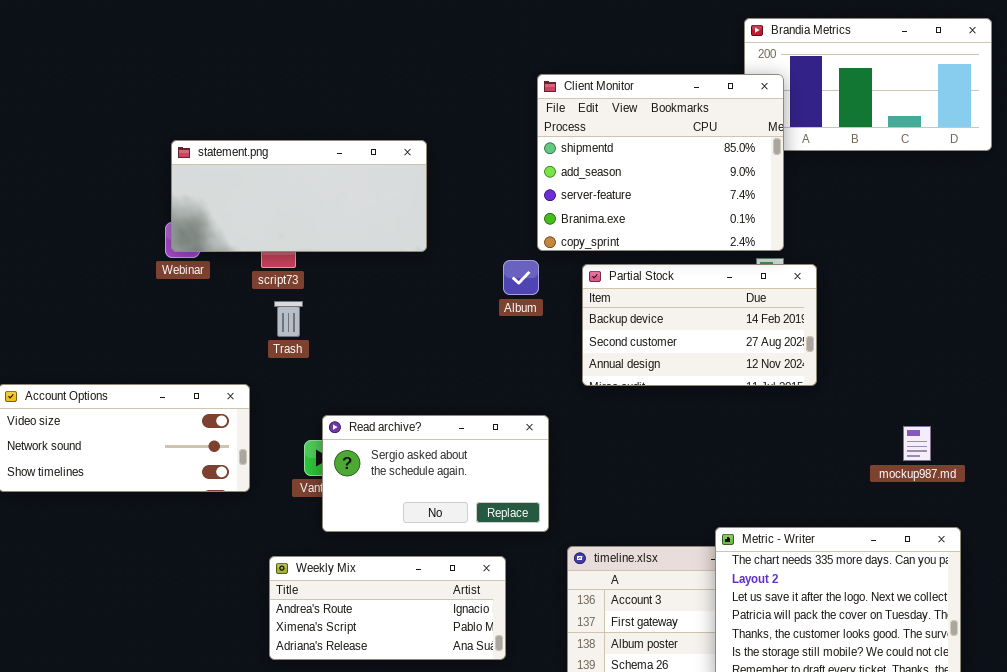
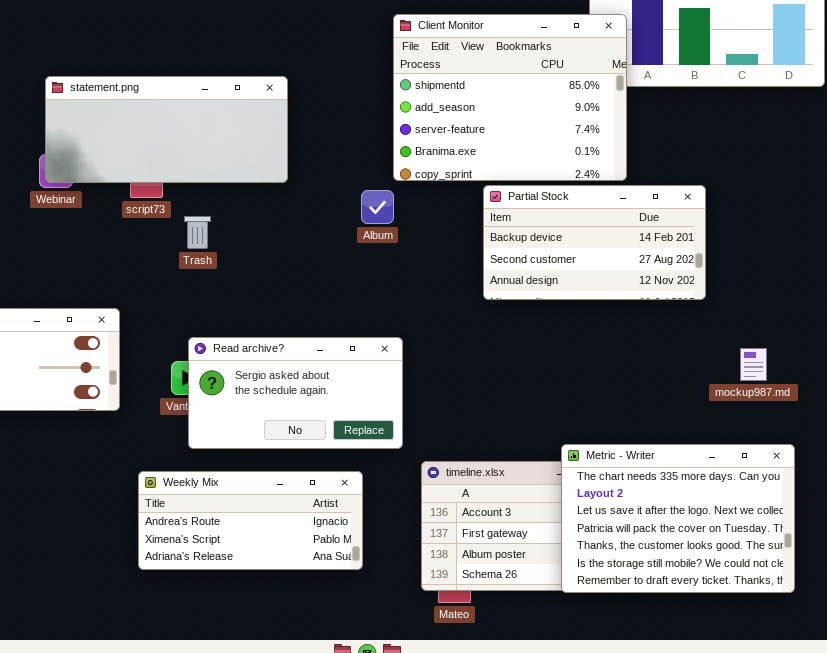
Partial Stock: [582,264,817,386] -> [483,185,706,300], moved
Trash: [274,301,303,337] -> [184,216,211,249], moved

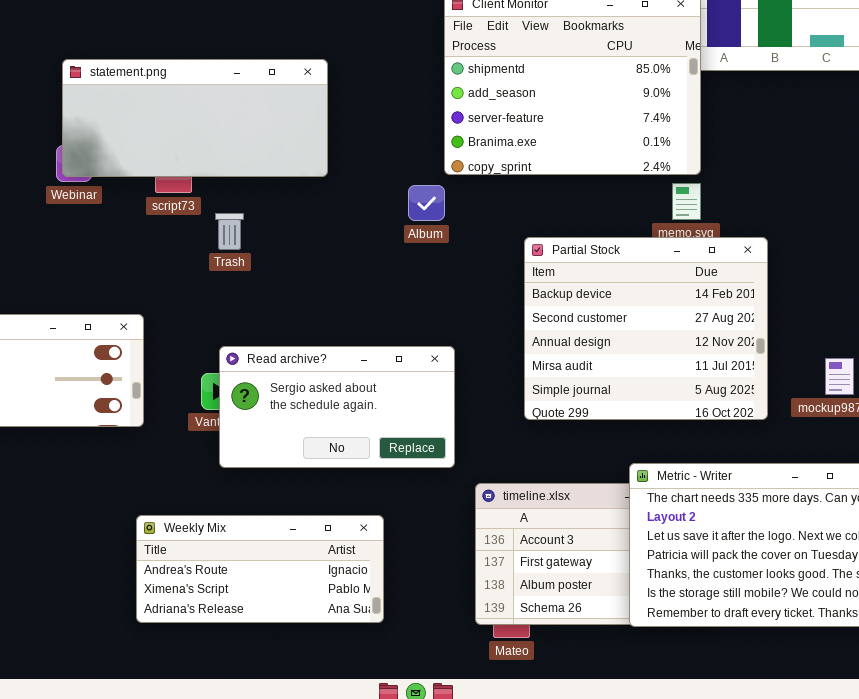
Partial Stock: [483,185,706,300] -> [524,237,768,420], moved, resized
Weekly Mix: [138,471,363,570] -> [136,515,384,623], moved

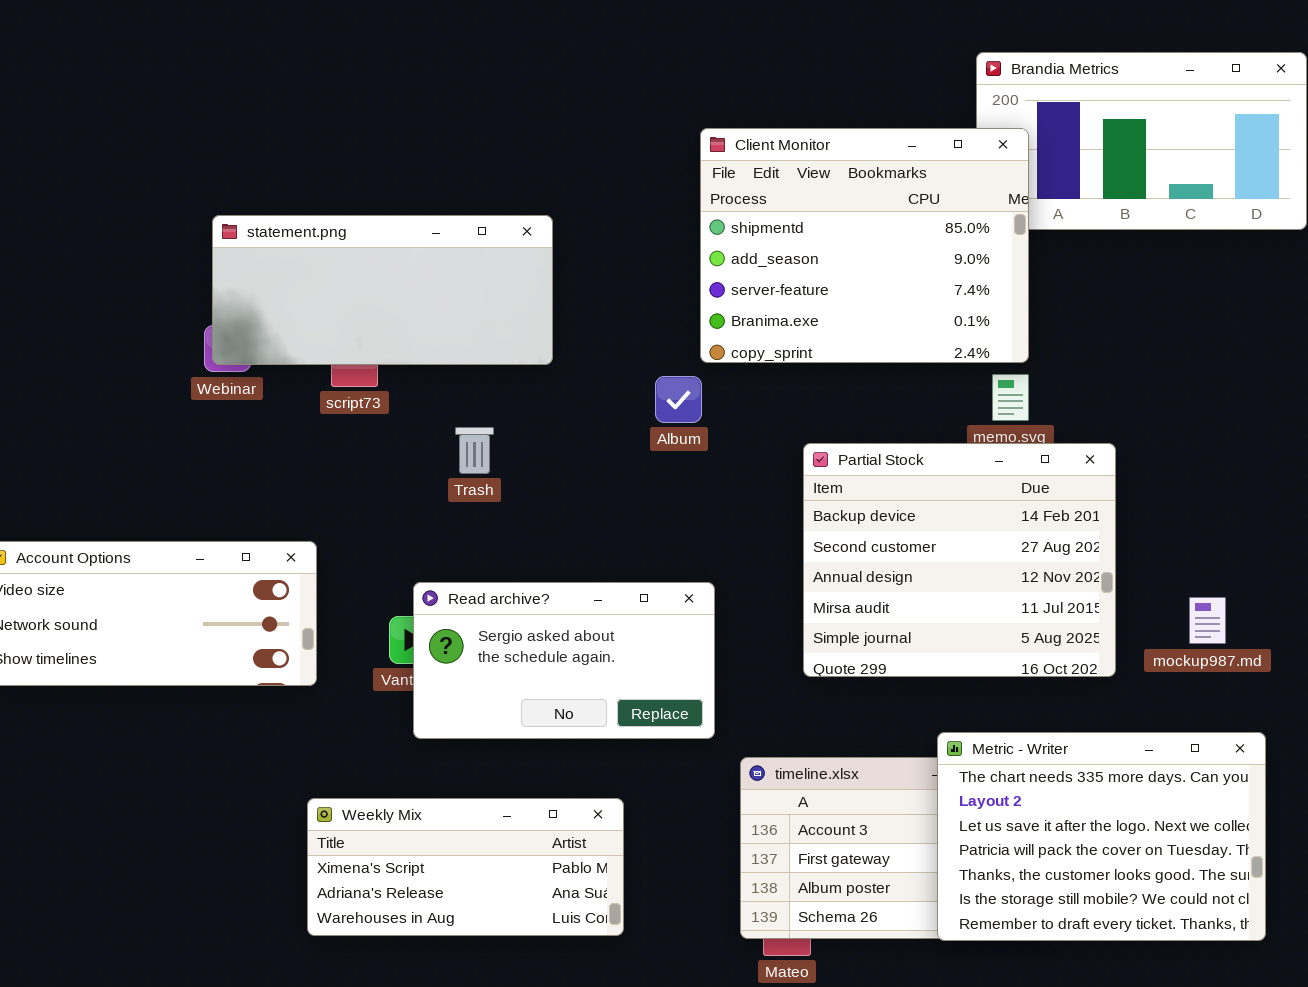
Trash: [215,213,244,250] -> [455,427,494,474], moved
Weekly Mix: [136,515,384,623] -> [307,798,624,936], scrolled down 1 row

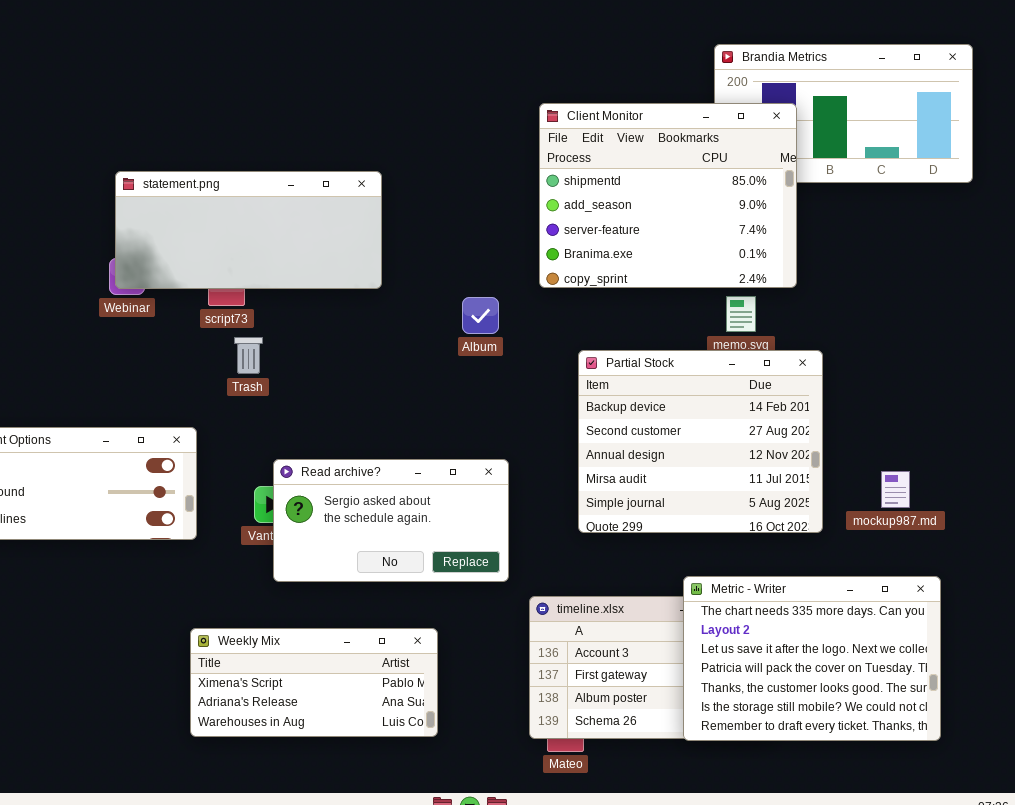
Client Monitor: [700,128,1029,363] -> [539,103,797,288], moved
Trash: [455,427,494,474] -> [234,337,263,374], moved

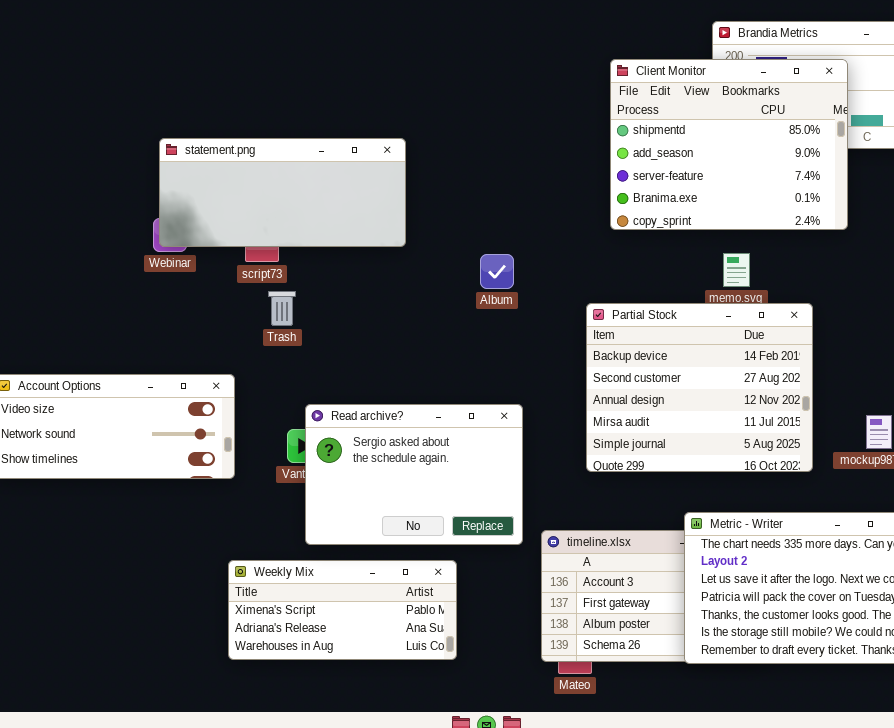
Client Monitor: [539,103,797,288] -> [610,59,848,230], moved
Read archive?: [273,459,509,582] -> [305,404,523,545], resized

